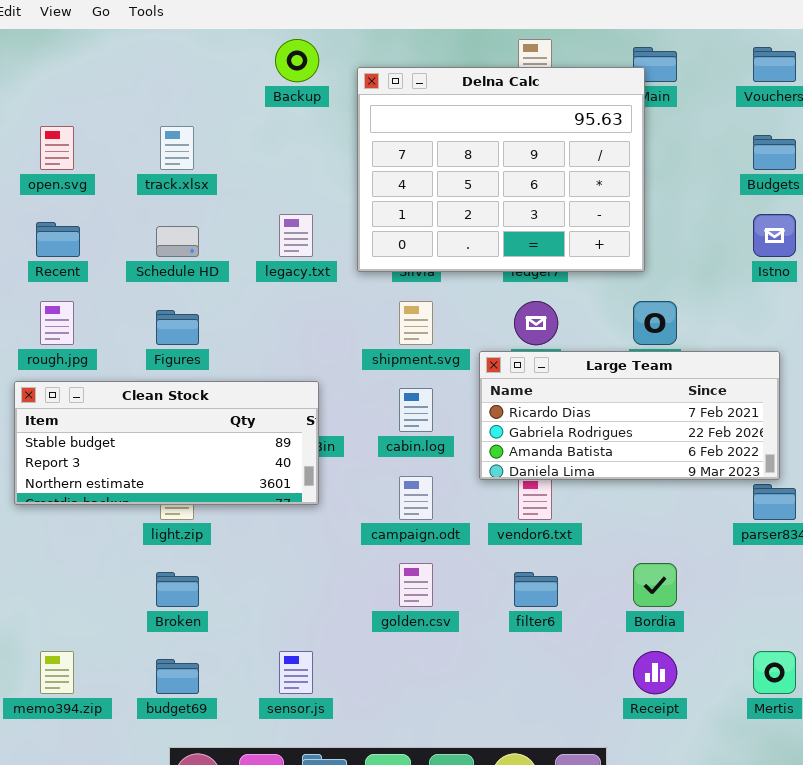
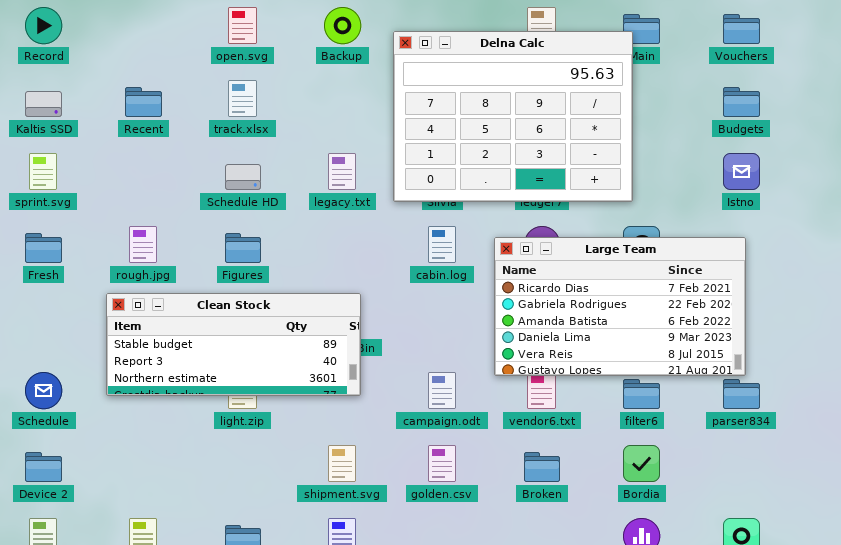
open.svg: [40,126,74,170] -> [228,7,257,44], moved
Recent: [36,222,80,257] -> [125,87,162,117], moved
shipment.svg: [399,301,433,345] -> [328,445,356,482], moved
Large Team: [479,351,780,480] -> [494,237,746,376], resized
cabin.log: [399,388,433,432] -> [428,226,456,263], moved
Broken: [156,572,199,607] -> [524,452,560,482], moved
filter6: [514,572,558,607] -> [623,379,660,409], moved

